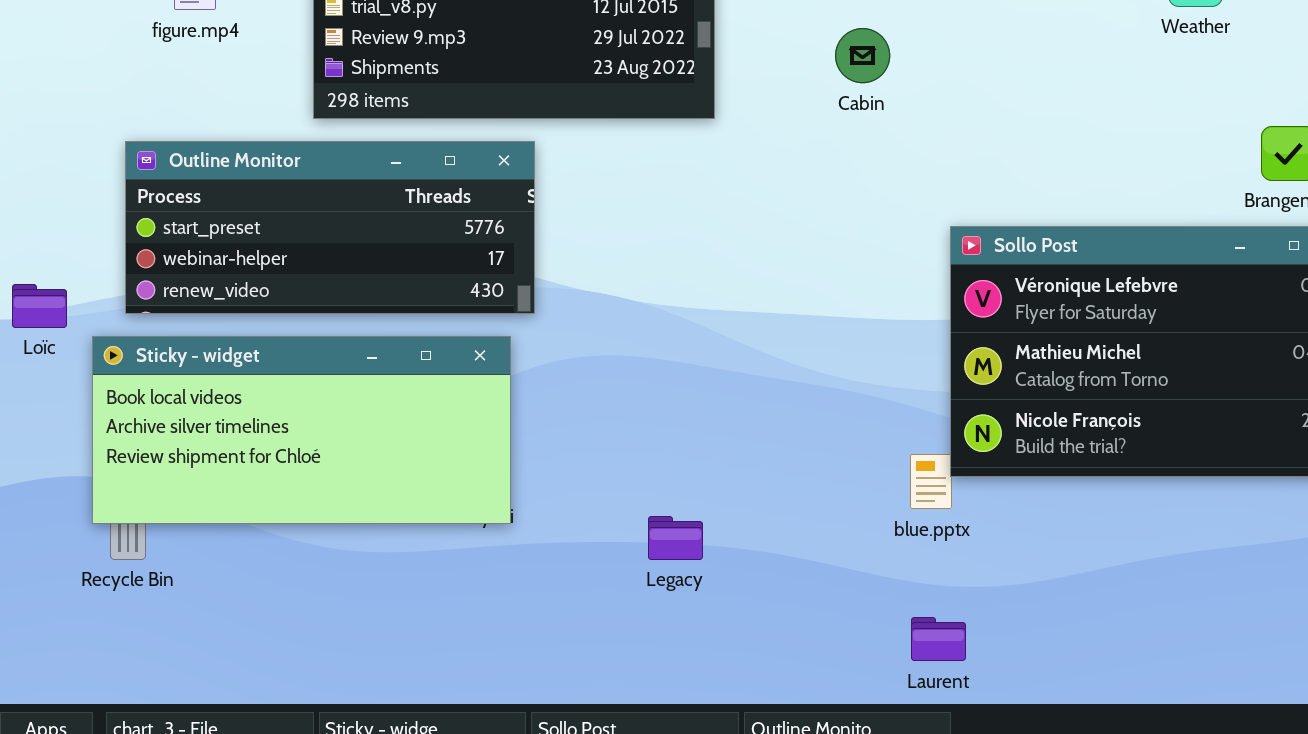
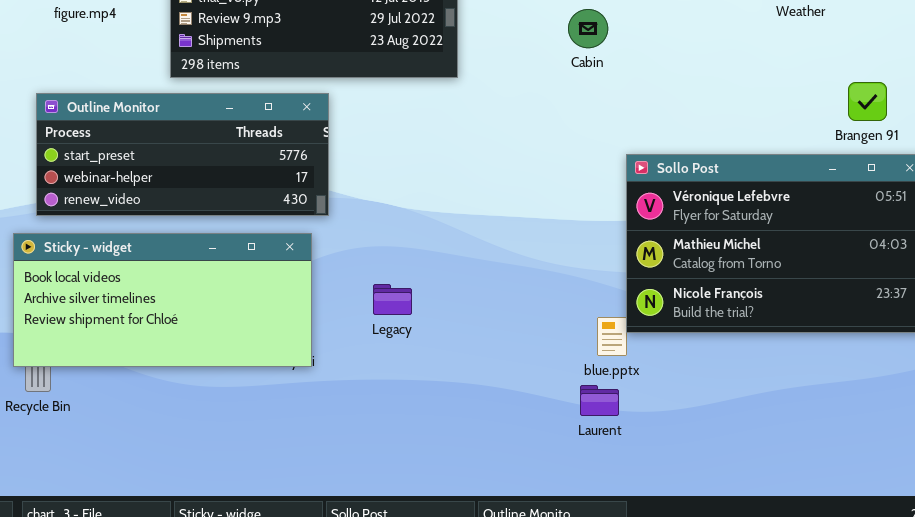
Cabin: [835,28,890,83] -> [568,9,608,48], moved
Legacy: [648,516,703,560] -> [373,284,412,315], moved
Laurent: [911,617,966,661] -> [580,385,619,416], moved

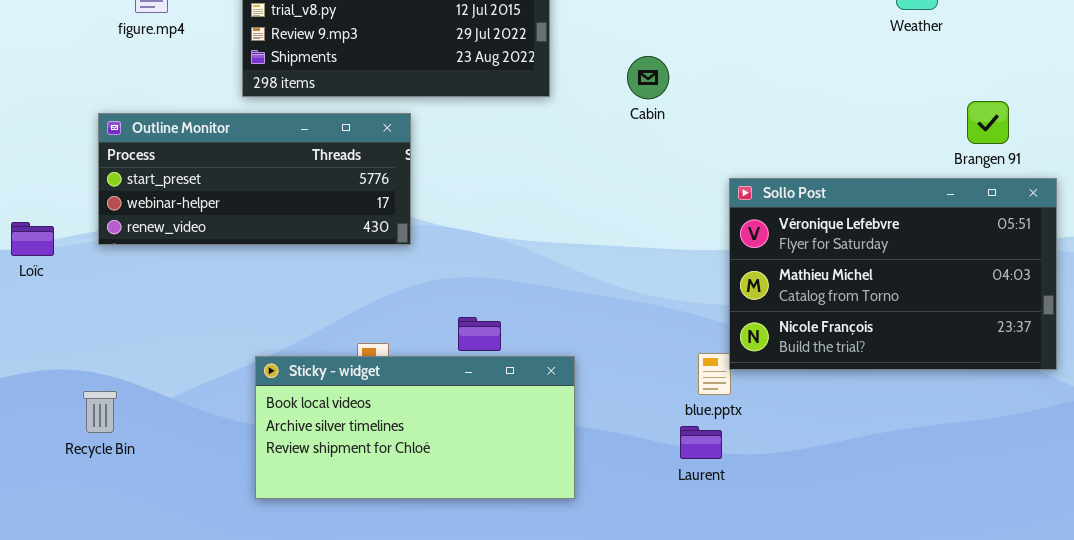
Cabin: [568,9,608,48] -> [627,56,669,99], moved
Sticky - widget: [13,233,312,367] -> [255,356,575,499], moved

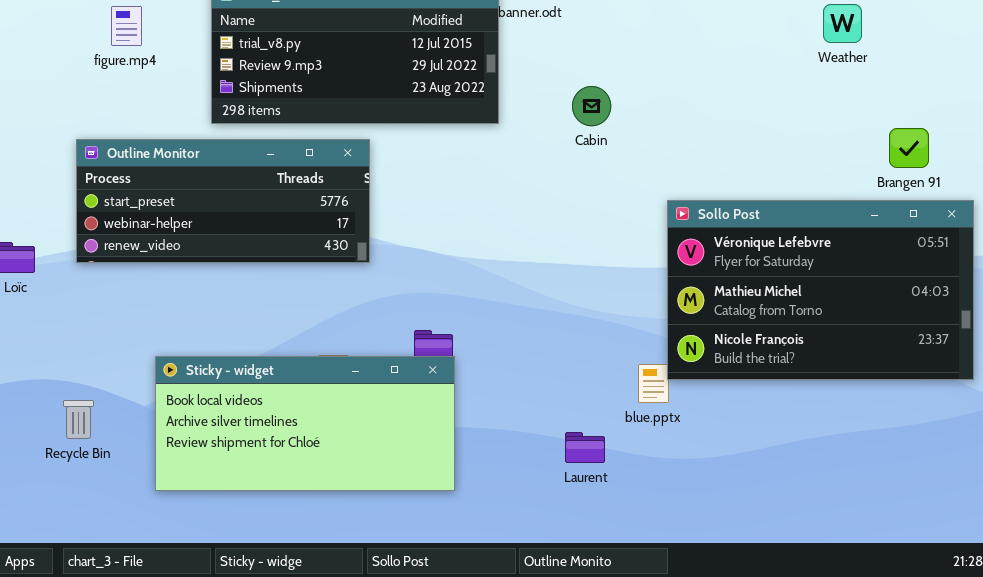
Sticky - widget: [255,356,575,499] -> [155,356,455,491], moved
Laurent: [680,426,722,459] -> [565,432,605,463], moved

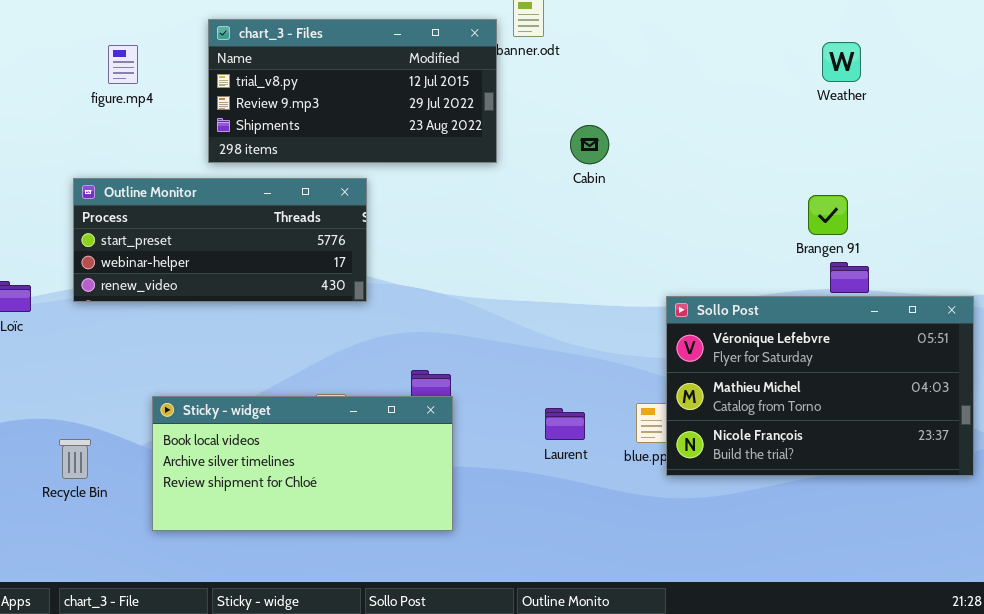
Brangen 91: [889,128,929,168] -> [808,195,848,235], moved
Sollo Post: [667,200,974,380] -> [666,296,974,476], moved
Laurent: [565,432,605,463] -> [545,408,585,440], moved

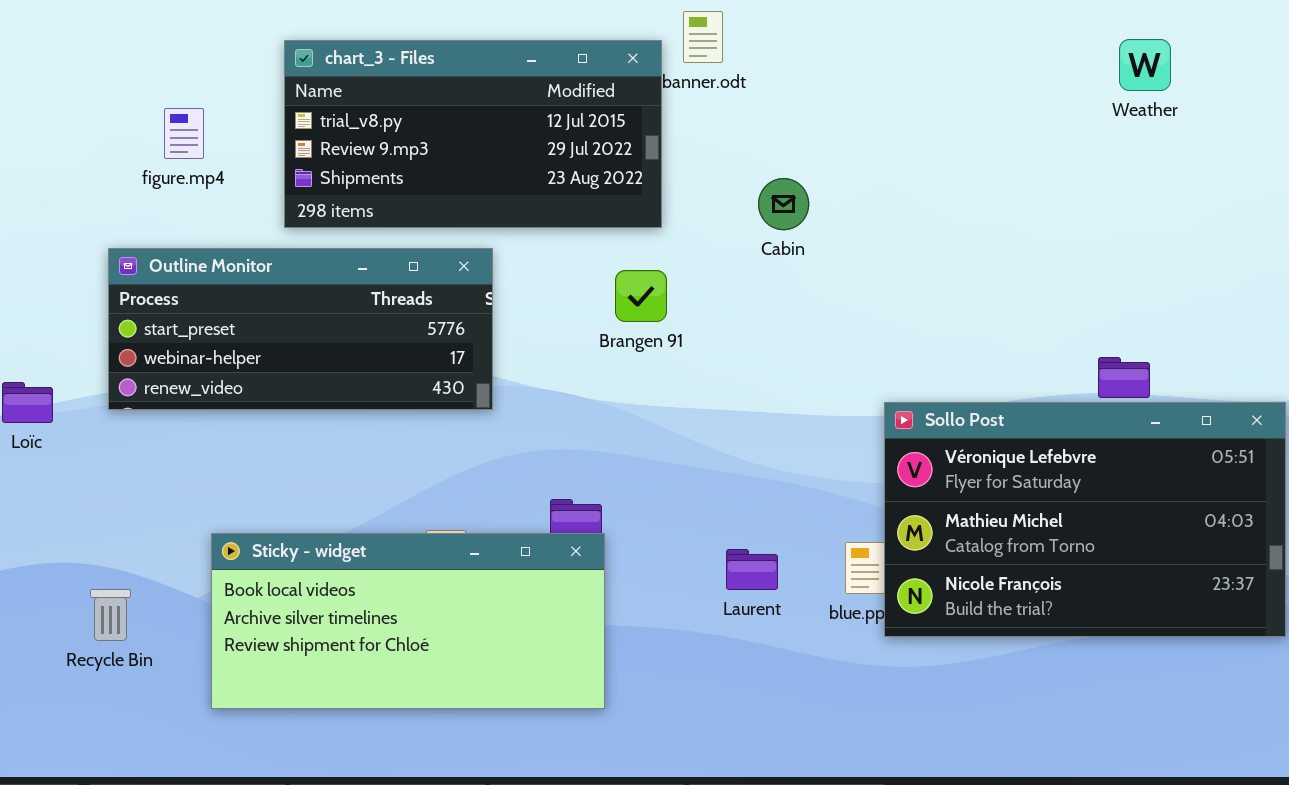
Weather: [822,42,861,82] -> [1119,39,1171,91], moved
figure.mp4: [108,45,138,84] -> [164,108,204,159], moved
Brangen 91: [808,195,848,235] -> [615,270,667,322], moved

